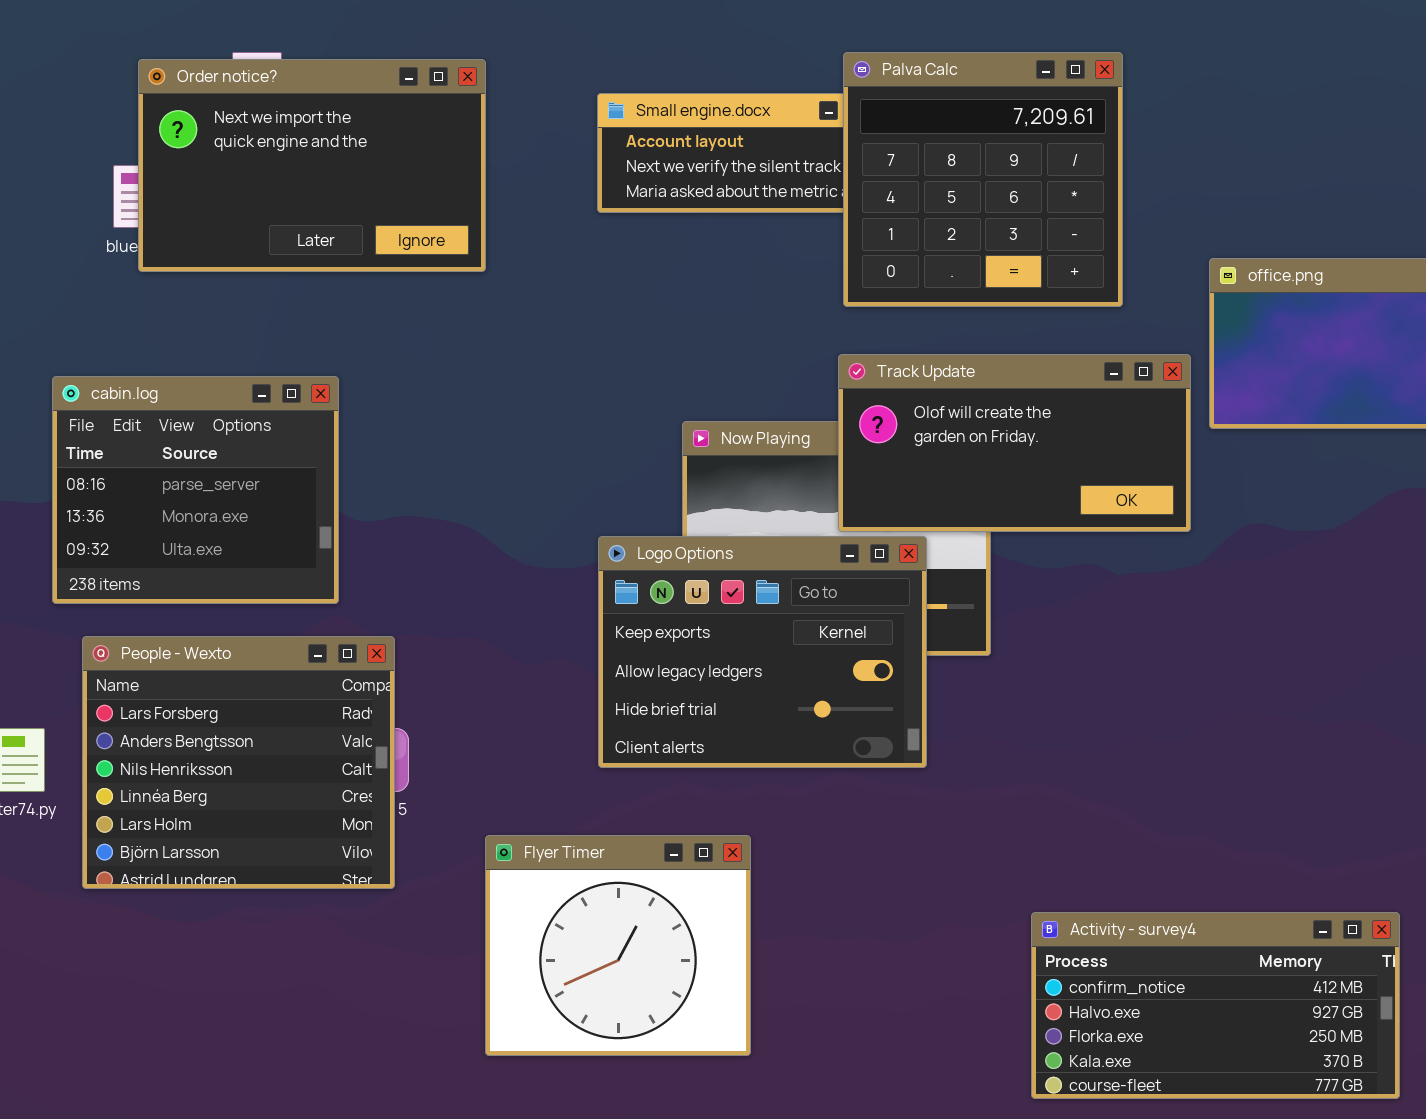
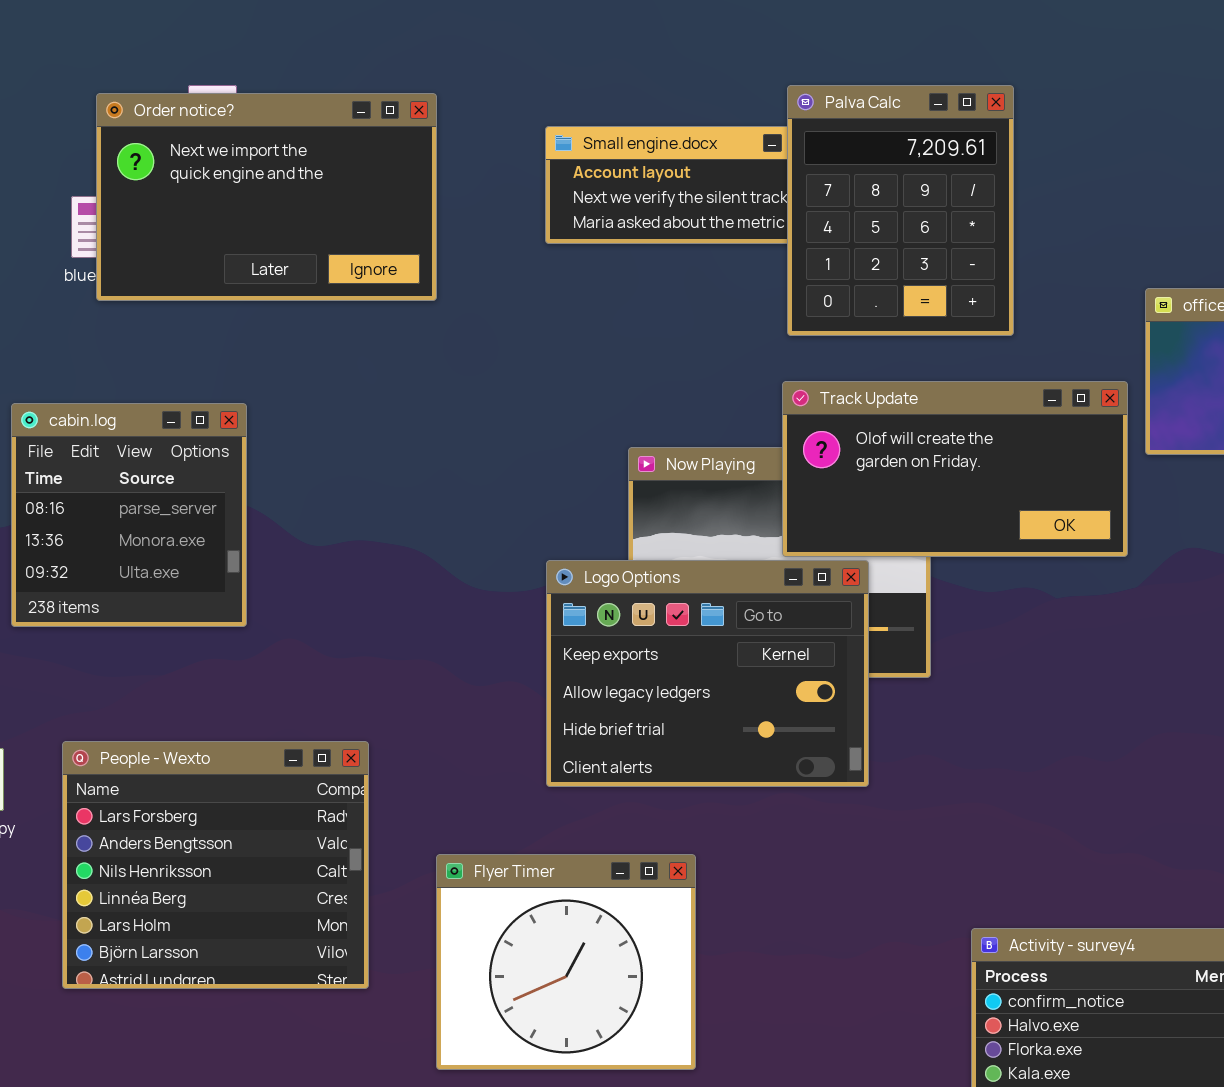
Palva Calc: [843,52,1123,307] -> [787,85,1014,336], resized
cabin.log: [52,376,339,604] -> [11,403,247,627], resized
People - Wexto: [82,636,395,889] -> [62,741,369,989], moved

